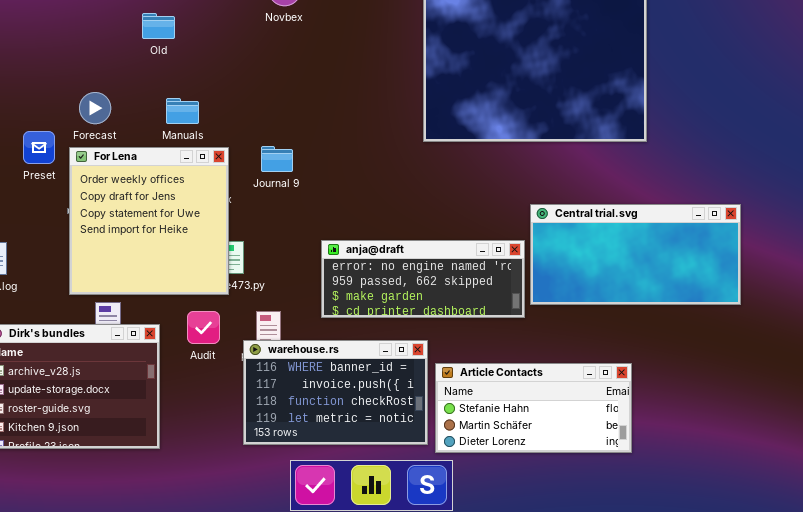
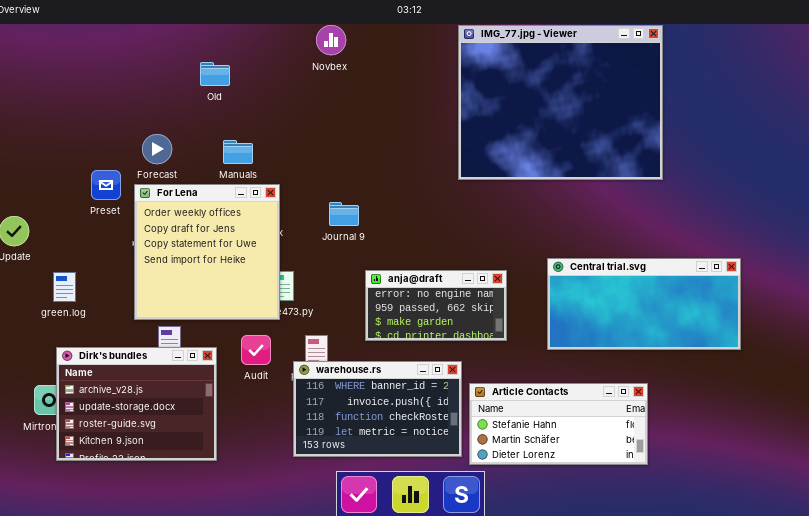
Journal 9: [261,146,293,172] -> [329,202,359,226], moved
Central trial.svg: [530,204,741,305] -> [547,258,741,350], moved
anja@draft: [321,240,525,318] -> [365,270,507,341], resized

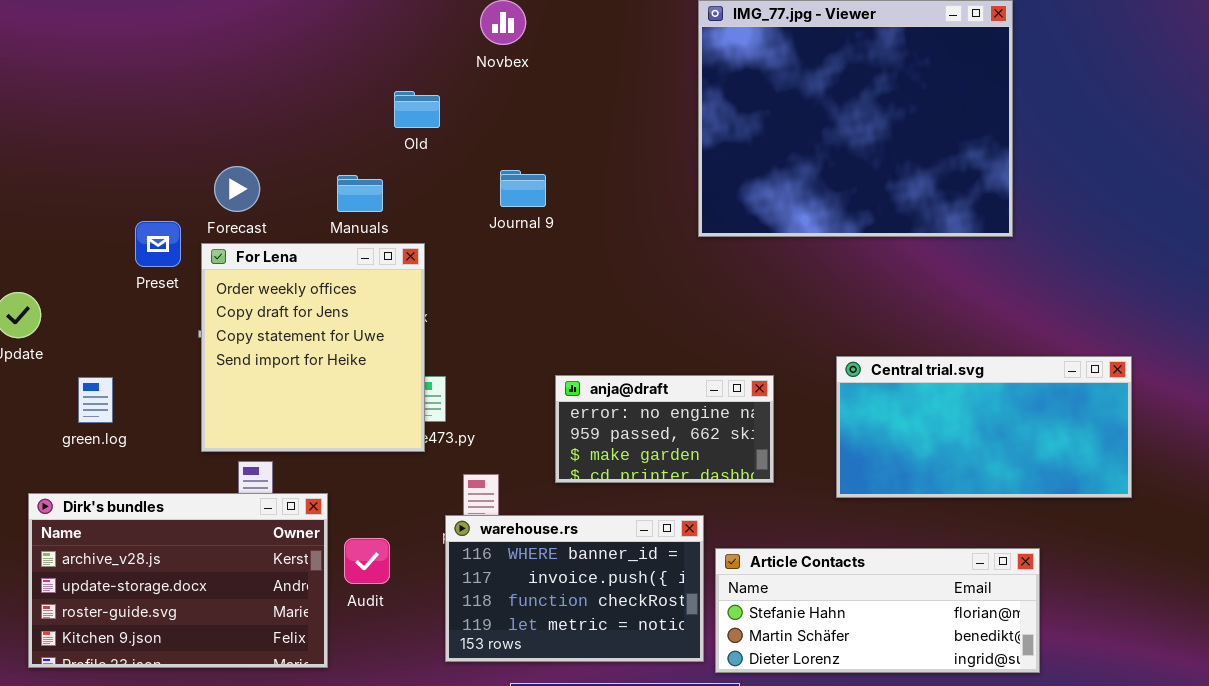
Old: [200,62,230,86] -> [394,91,440,128], moved
Journal 9: [329,202,359,226] -> [500,170,546,207], moved
Audit: [241,335,271,365] -> [344,538,390,584], moved
Dirk's bundles: [56,347,217,461] -> [28,493,328,668], resized
Article Contacts: [469,383,648,465] -> [715,548,1040,673], resized

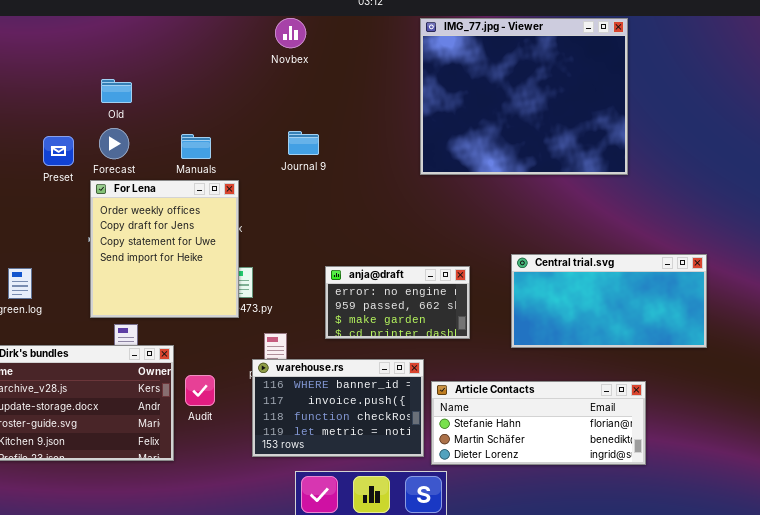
Old: [394,91,440,128] -> [101,79,132,103], moved
Preset: [135,221,181,267] -> [43,136,74,166], moved

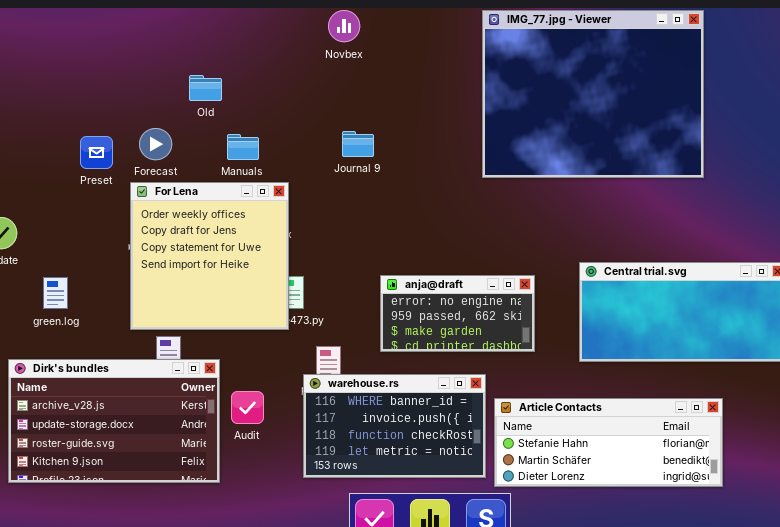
Old: [101,79,132,103] -> [189,75,222,101], moved

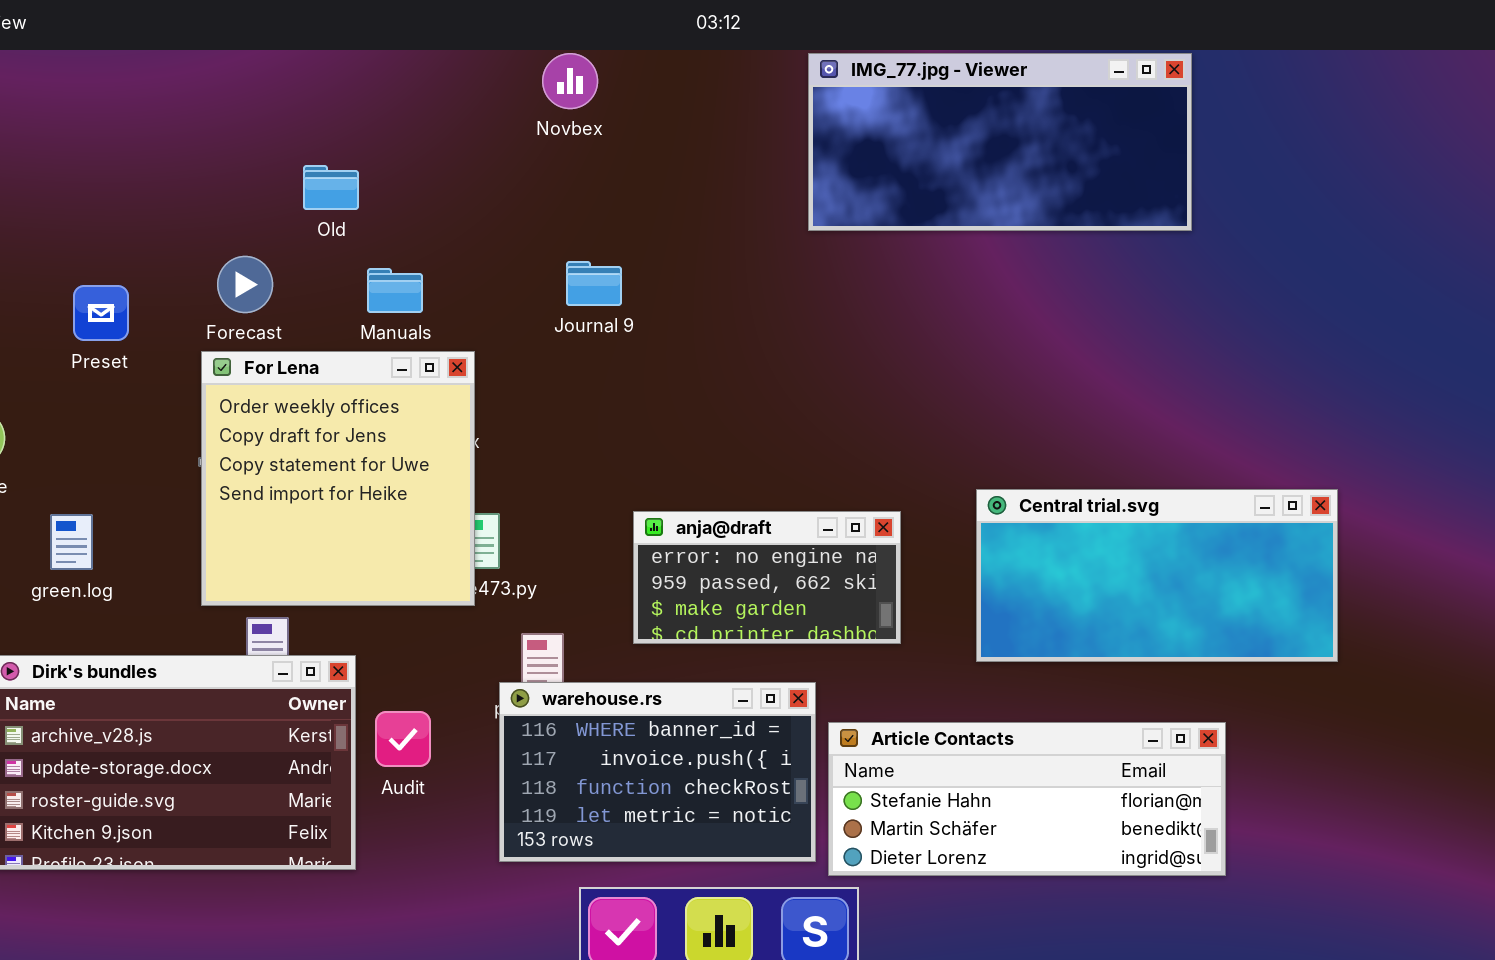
IMG_77.jpg - Viewer: [482,10,704,178] -> [808,53,1192,231], resized
Preset: [80,136,113,169] -> [73,285,129,341], moved

